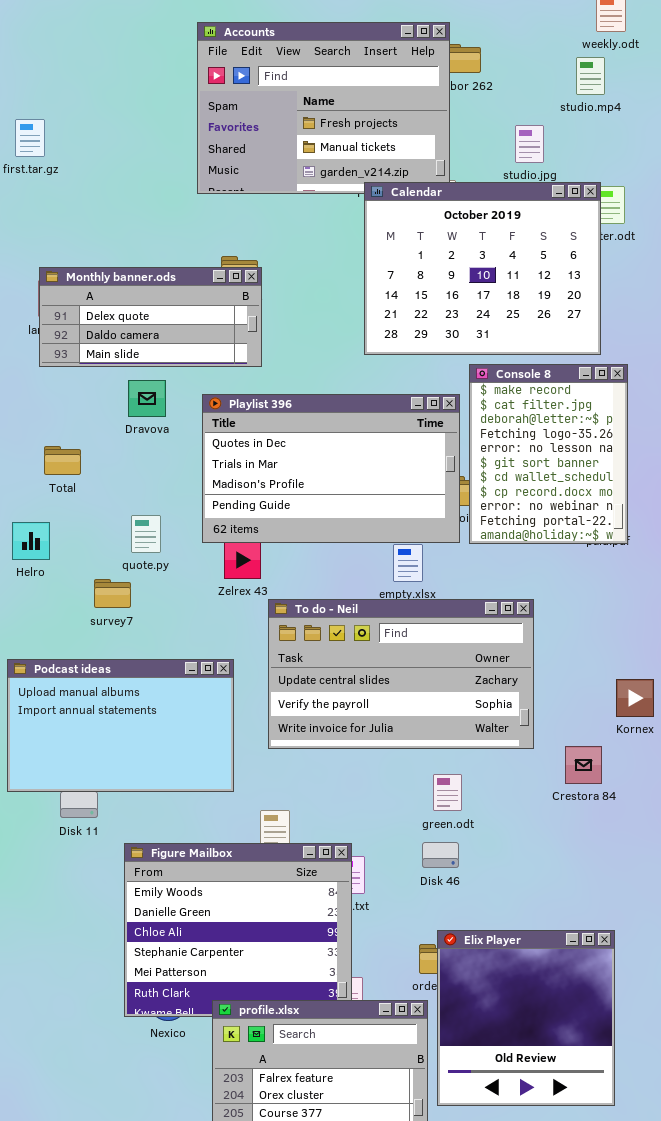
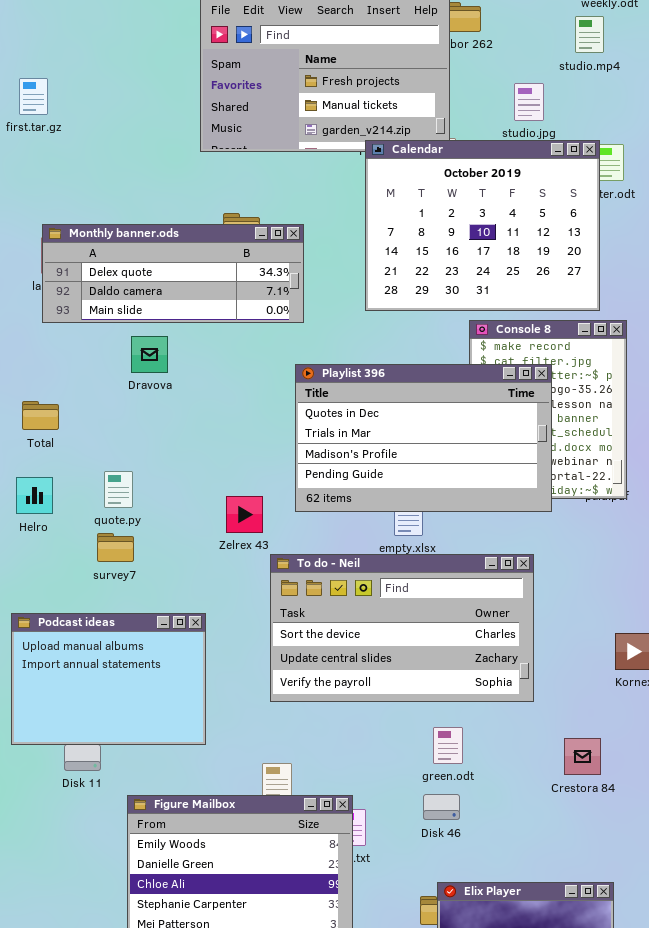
Monthly banner.ods: [39,267,262,367] -> [42,224,304,323], resized
Playlist 396: [202,394,460,543] -> [295,364,552,512], moved
Total: [44,446,81,475] -> [22,401,59,430], moved
quote.py: [131,515,161,553] -> [104,471,133,508], moved
To do - Neil: [268,599,534,749] -> [270,554,534,702], scrolled up 1 row
Podcast ideas: [7,659,234,792] -> [11,613,206,745], resized
Crestora 84: [565,746,602,784] -> [564,738,601,775], moved

